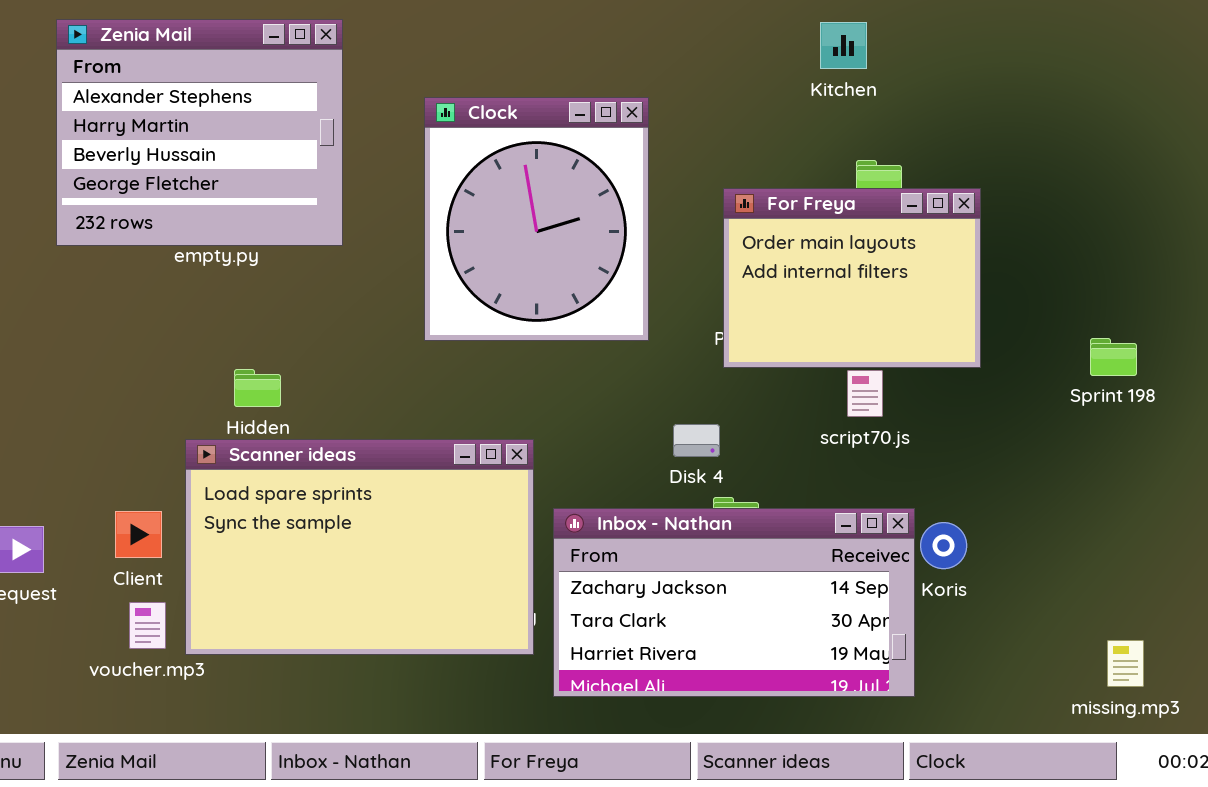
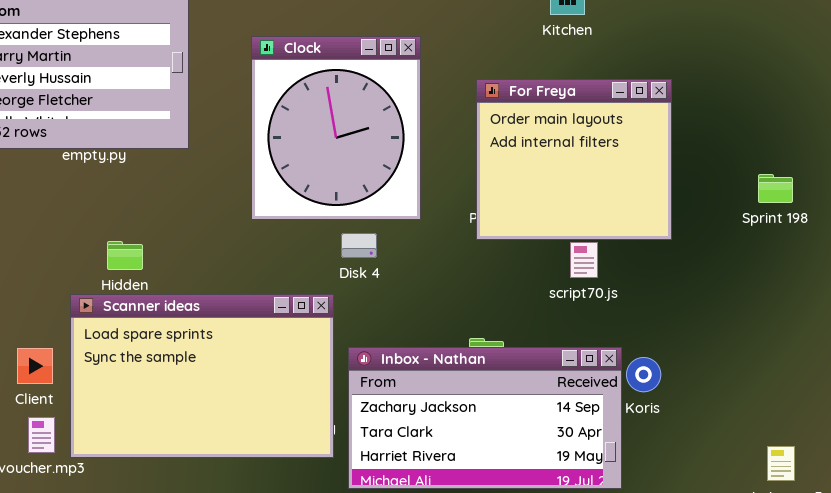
For Freya: [723,188,981,368] -> [476,79,672,240], resized
Sprint 198: [1090,338,1137,376] -> [758,174,793,203], moved
Disk 4: [673,424,720,457] -> [341,233,377,258], moved

